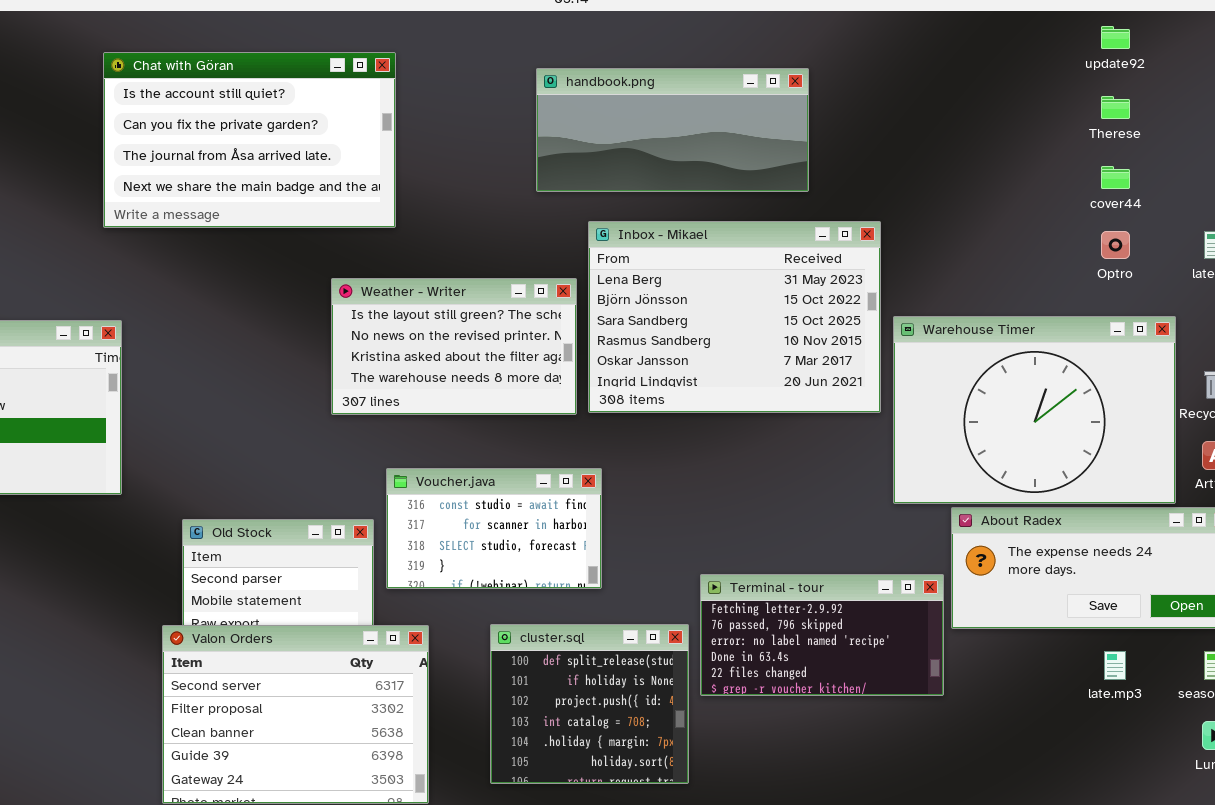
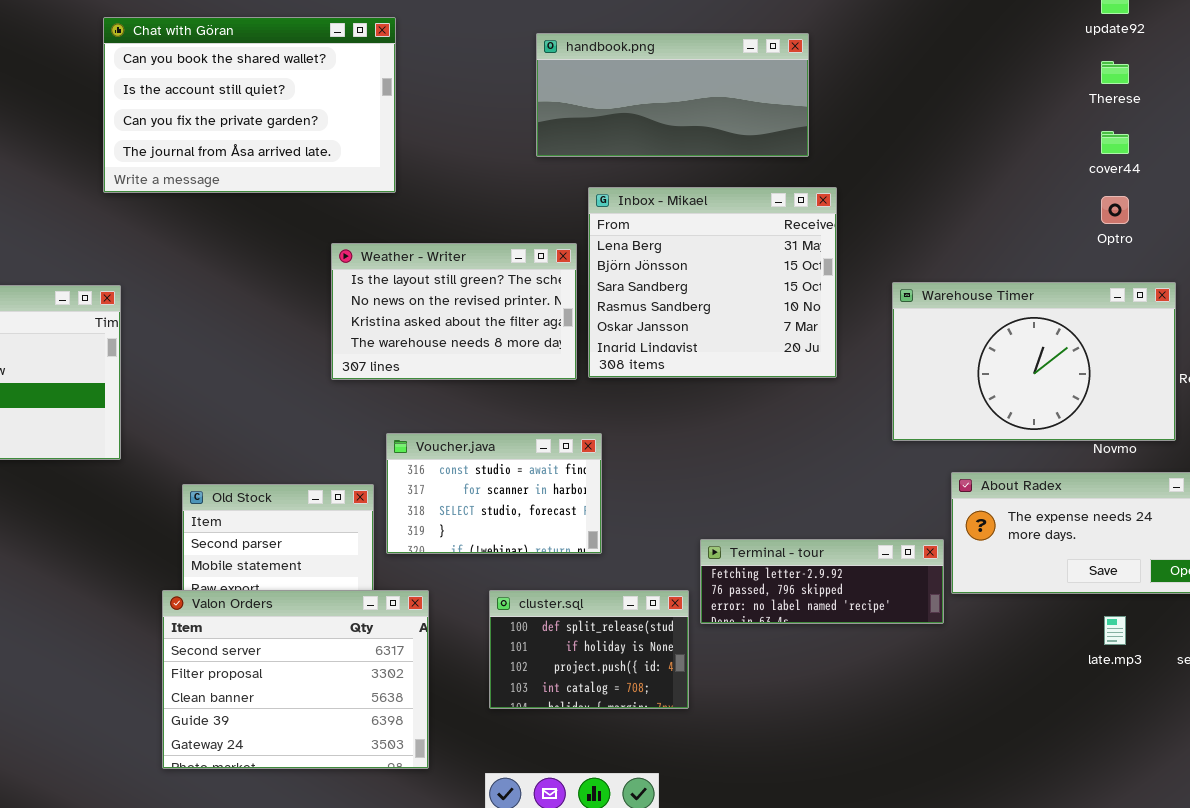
Chat with Göran: [103,52,396,228] -> [103,17,396,193], scrolled up 1 row
Inbox - Mikael: [588,221,881,413] -> [588,187,837,378], resized
Warehouse Timer: [893,316,1176,504] -> [892,282,1176,441], resized
Terminal - tour: [700,574,944,696] -> [700,539,944,624], resized
cluster.sql: [490,624,689,784] -> [489,590,689,709], resized

